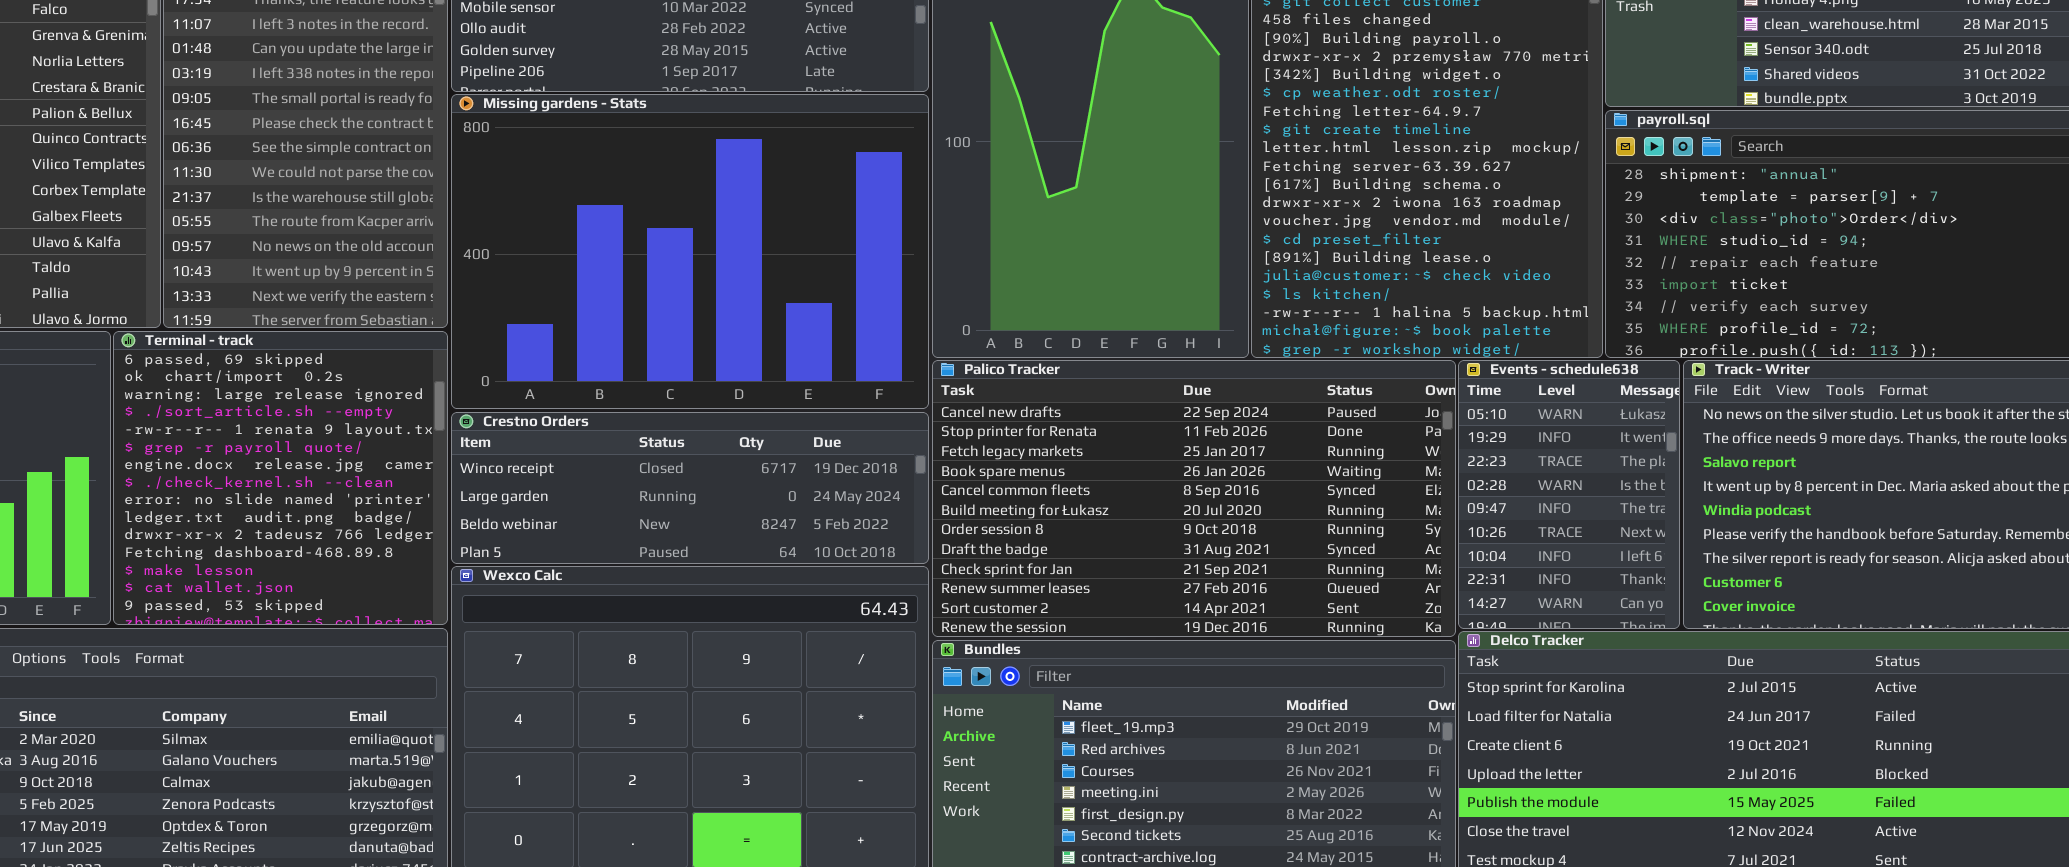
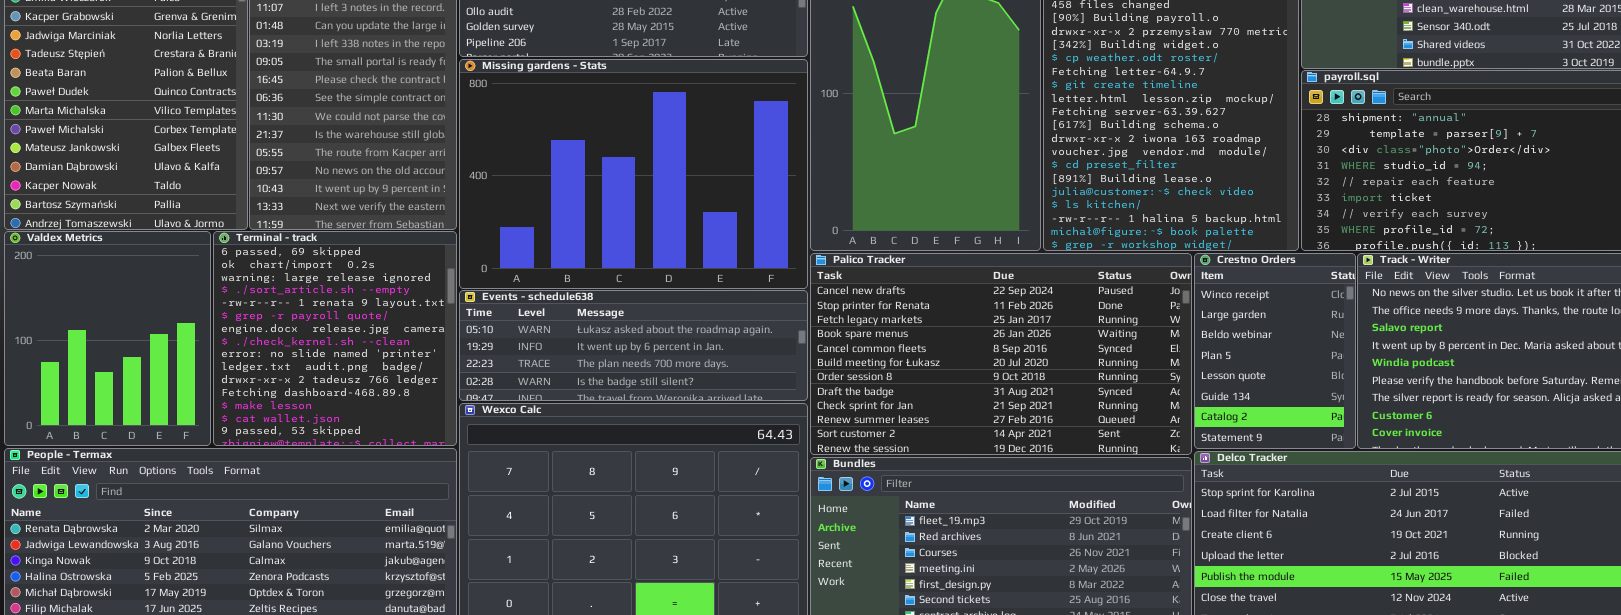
Events - schedule638: [1458,360,1680,629] -> [459,290,808,401], moved, resized
Crestno Orders: [451,412,929,564] -> [1194,253,1356,449], moved, resized

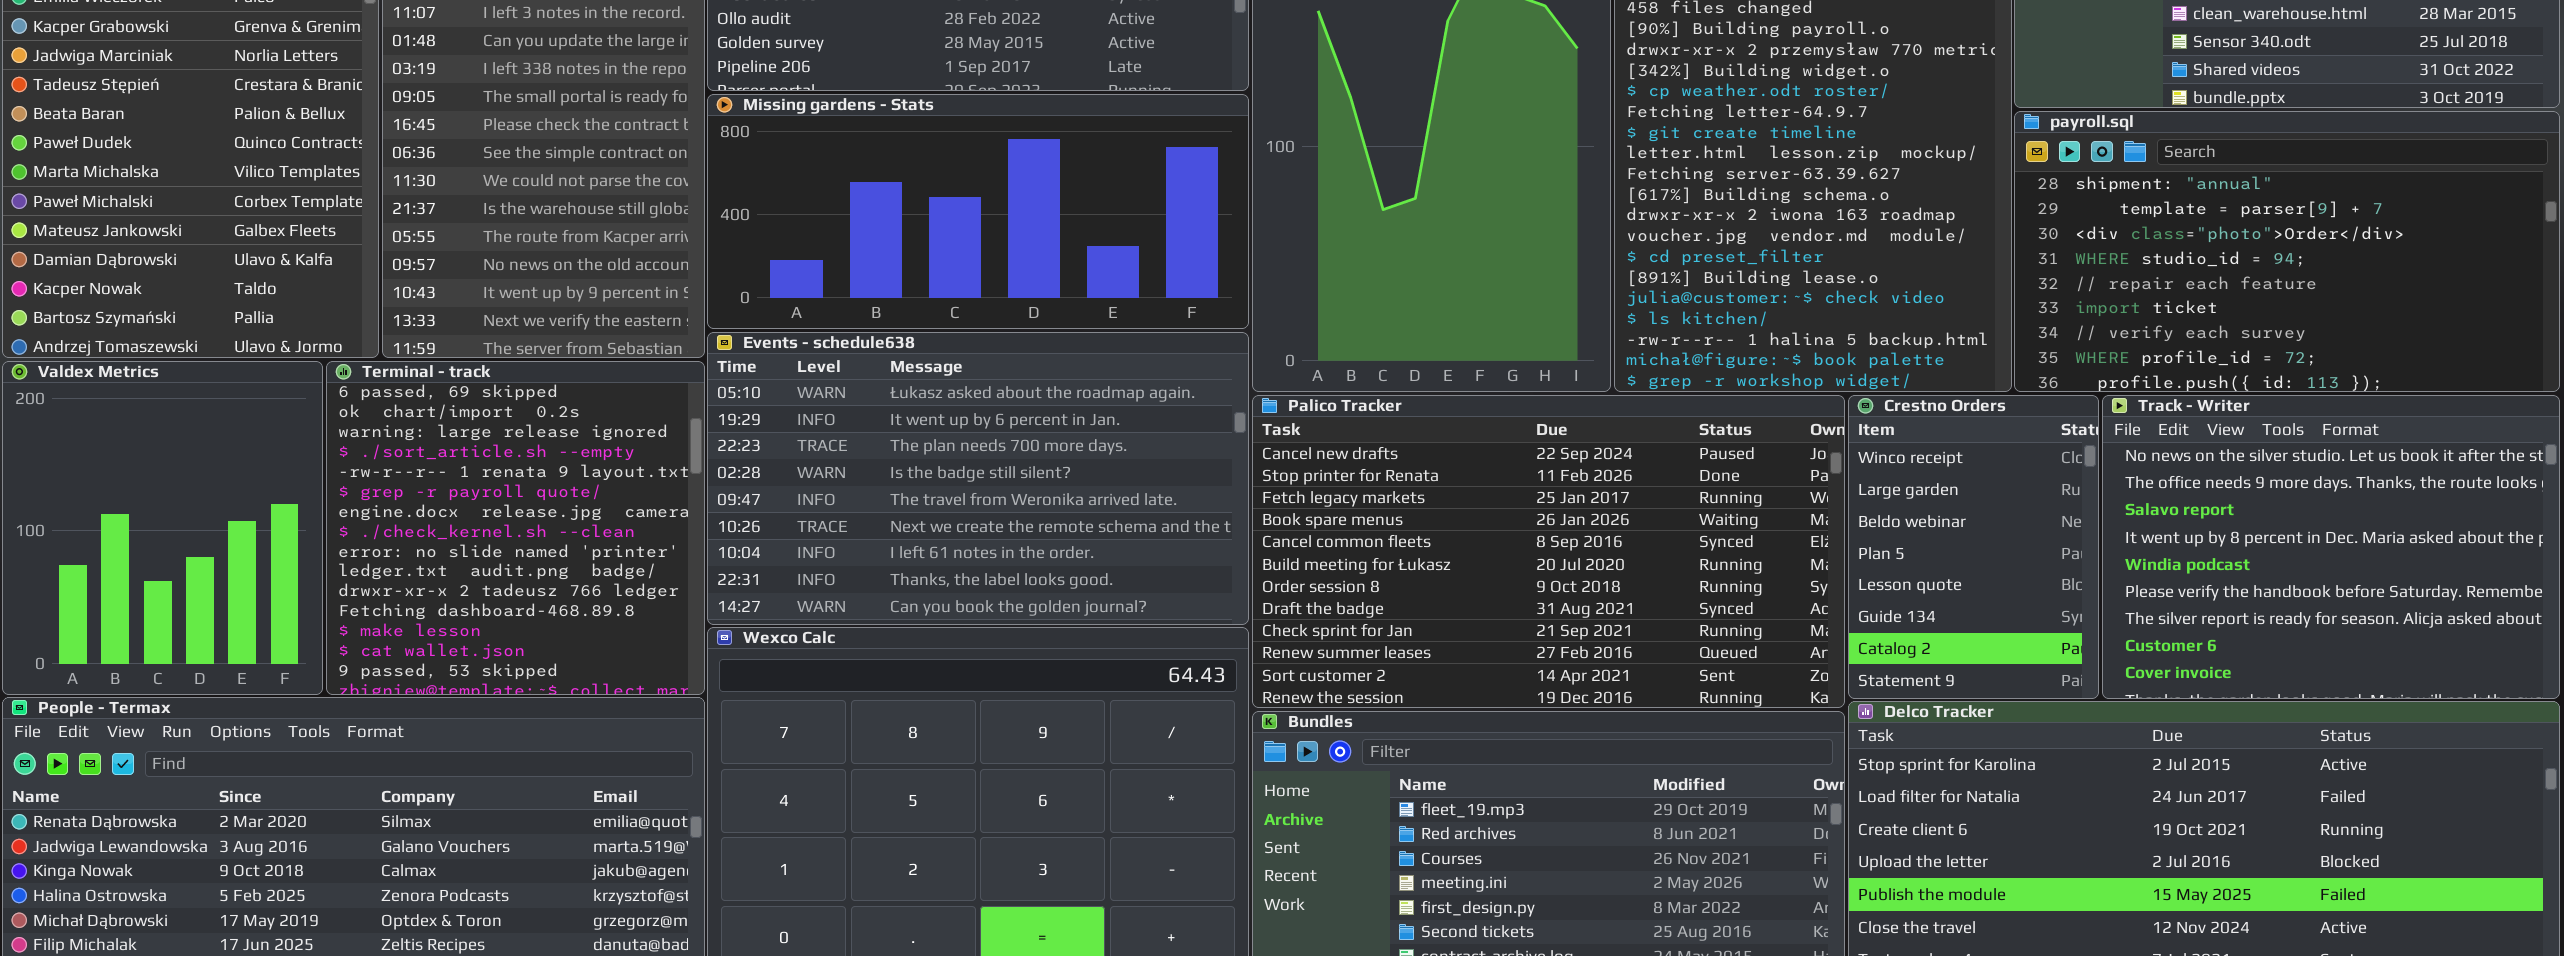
Missing gardens - Stats: [459,59,808,289] -> [707,94,1249,329], resized
Events - schedule638: [459,290,808,401] -> [707,332,1249,625], resized

